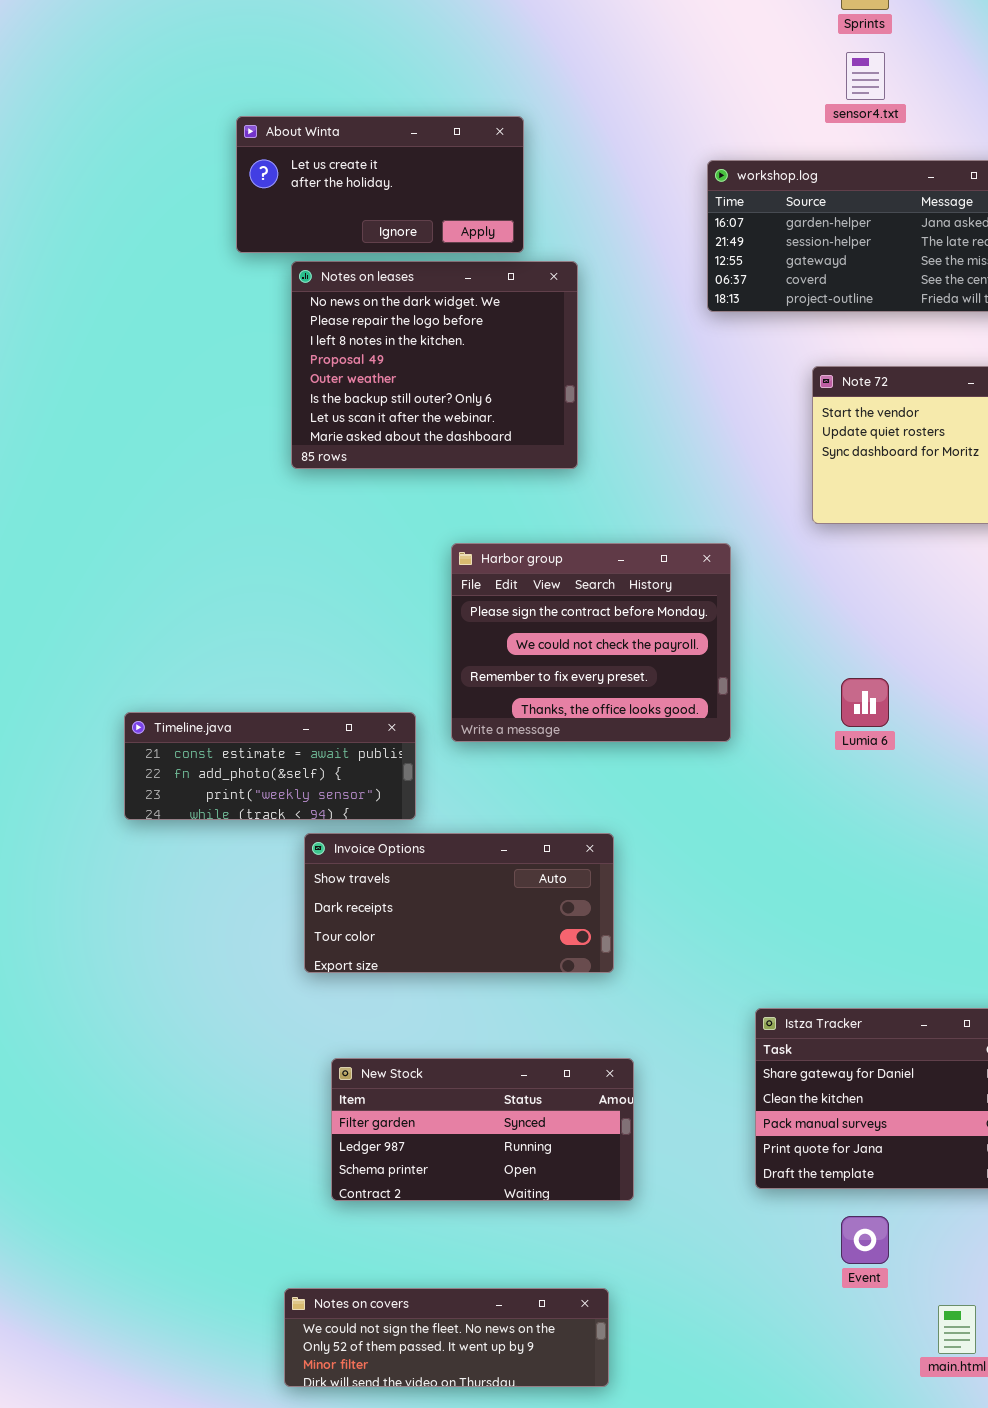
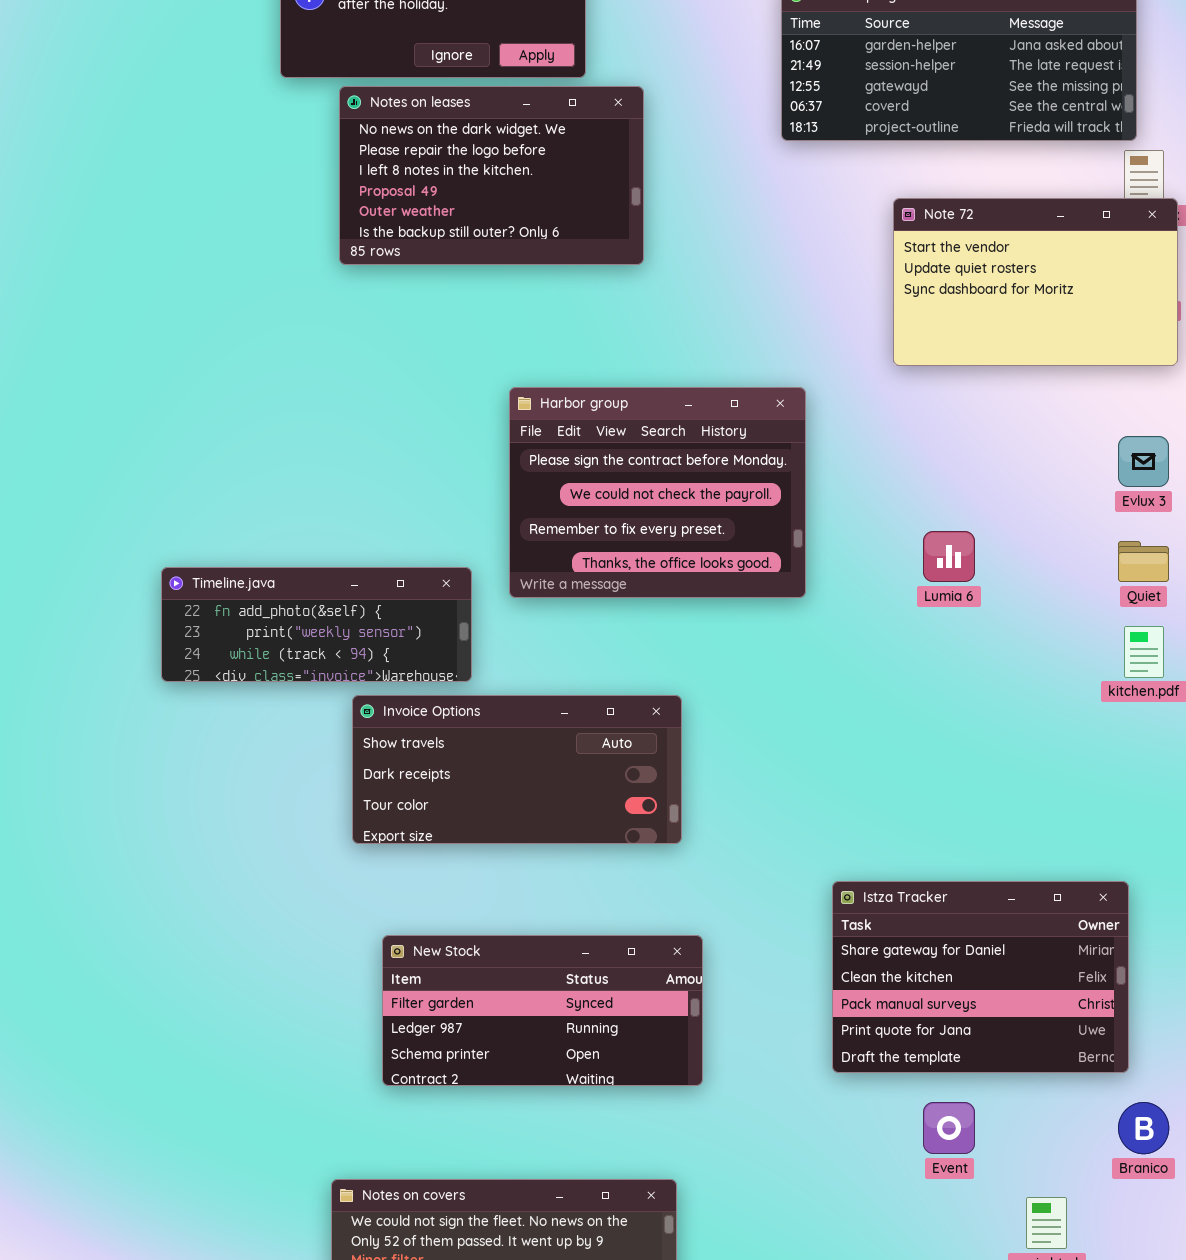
Notes on leases: [291,261,578,469] -> [339,86,644,265], resized
Timeline.java: [124,712,416,820] -> [161,567,472,682], scrolled down 1 row

